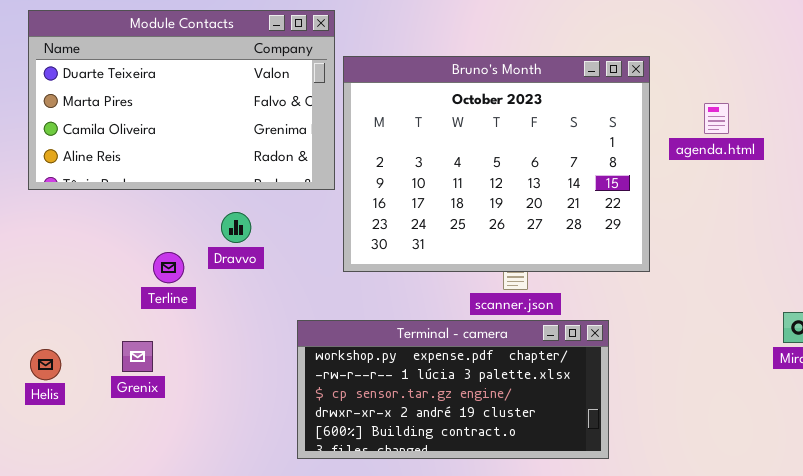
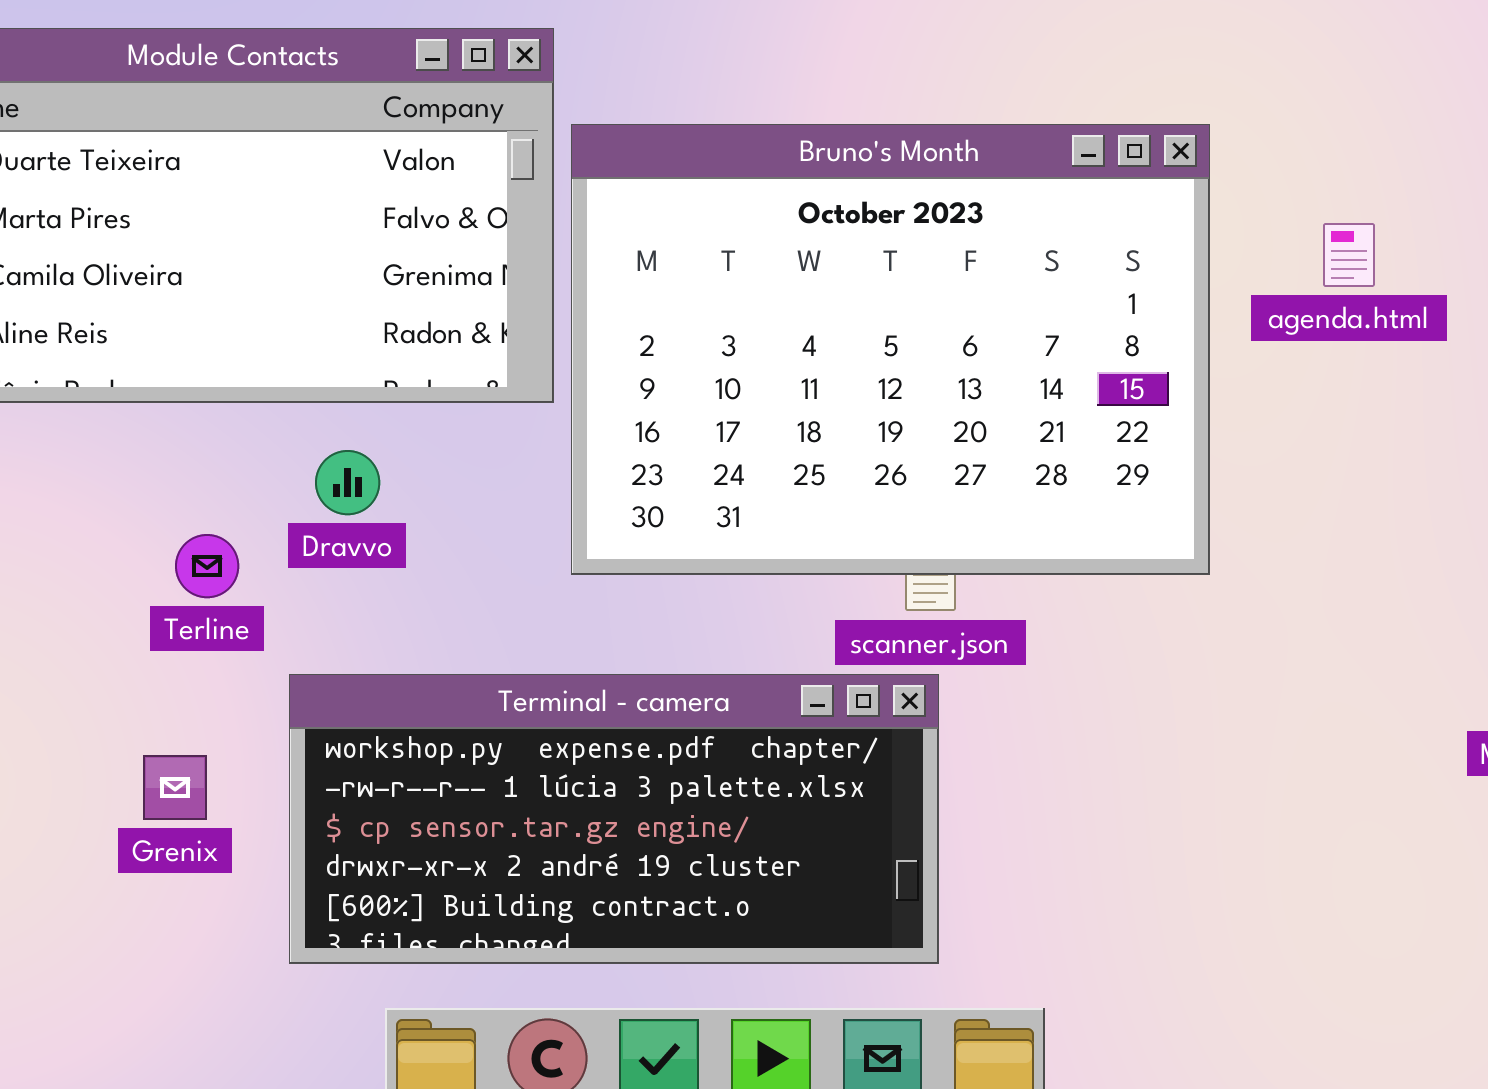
Terminal - camera: [297,320,609,459] -> [289,674,939,964], moved
Grenix: [122,341,153,372] -> [143,755,207,820], moved

